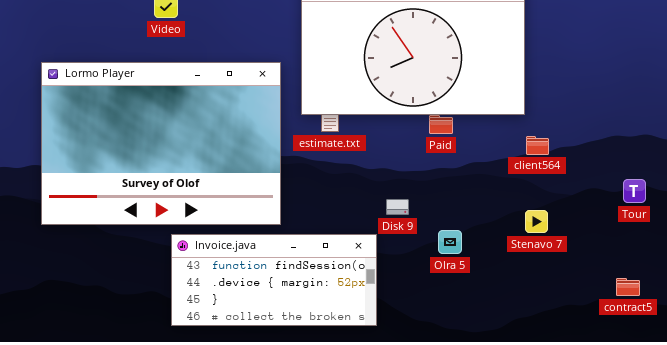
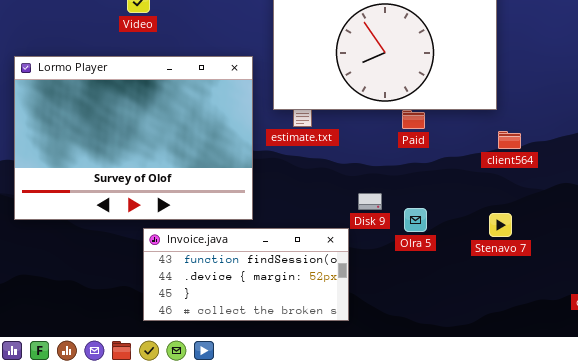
Stenavo 7: [525,210,548,233] -> [489,213,512,237], moved
Olra 5: [438,230,462,254] -> [404,208,427,232], moved

